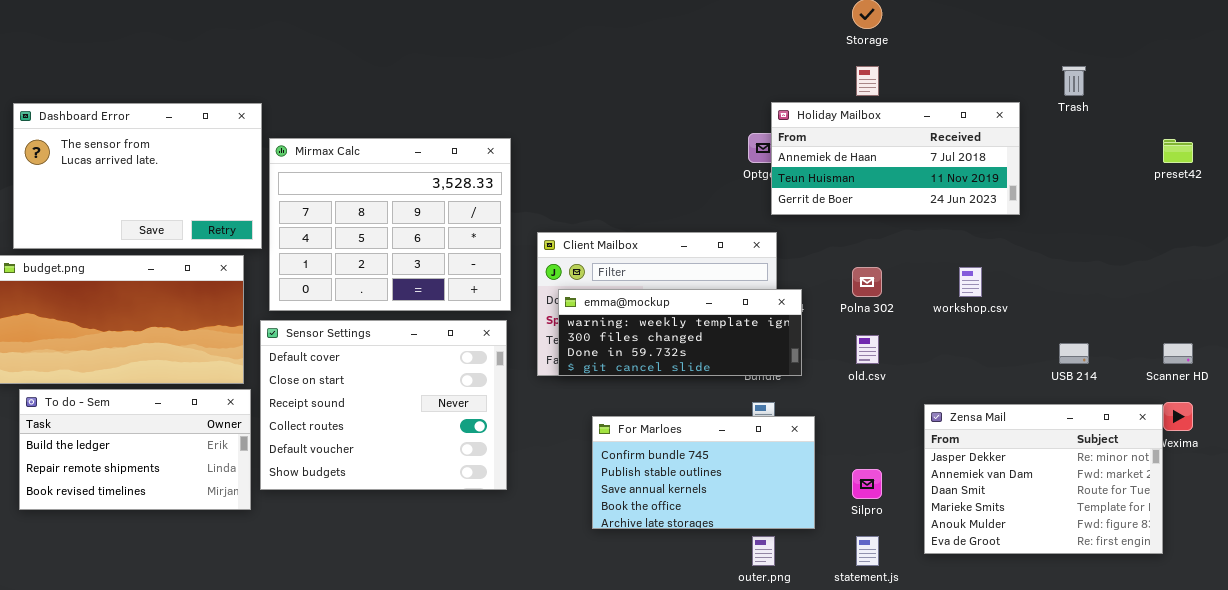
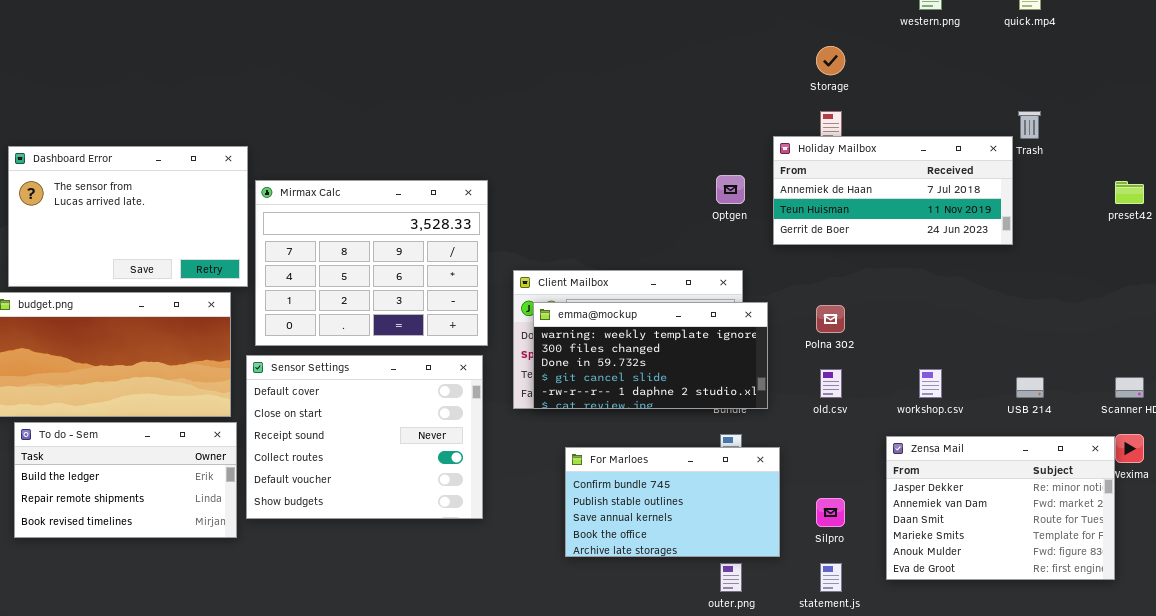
Holiday Mailbox: [771,102,1020,215] -> [773,136,1013,245], moved
workshop.csv: [959,267,982,297] -> [919,369,942,398], moved
emma@mockup: [558,289,802,376] -> [533,302,768,409], resized

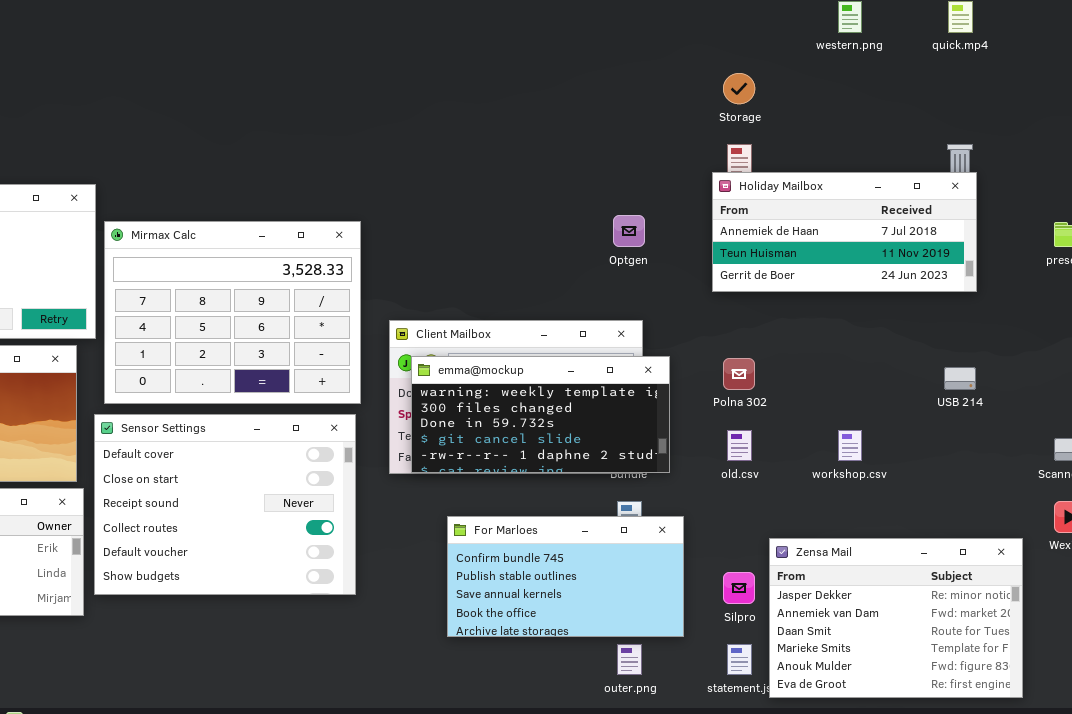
Holiday Mailbox: [773,136,1013,245] -> [712,172,977,292], moved
USB 214: [1016,377,1044,398] -> [944,367,976,390], moved
Zensa Mail: [886,436,1115,580] -> [769,538,1023,698], moved

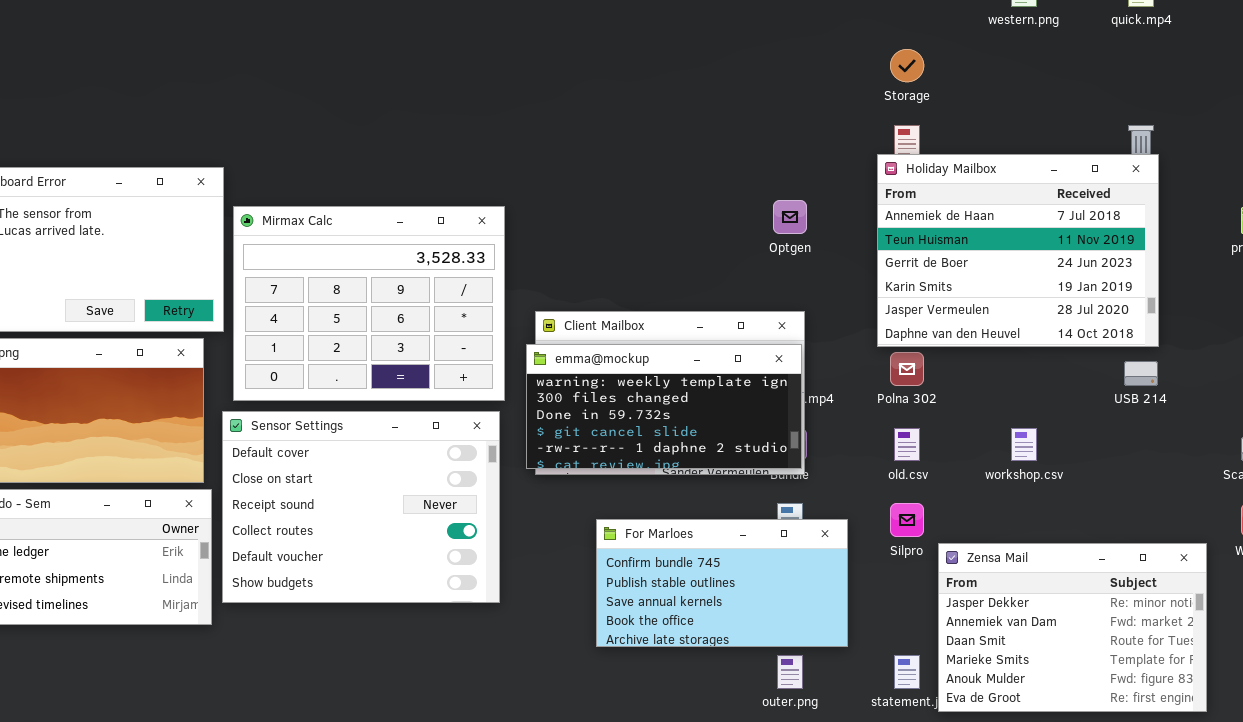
Holiday Mailbox: [712,172,977,292] -> [877,154,1159,347], resized
emma@mockup: [411,356,670,473] -> [526,344,802,469], moved
Silpro: [723,572,755,604] -> [890,503,924,537], moved

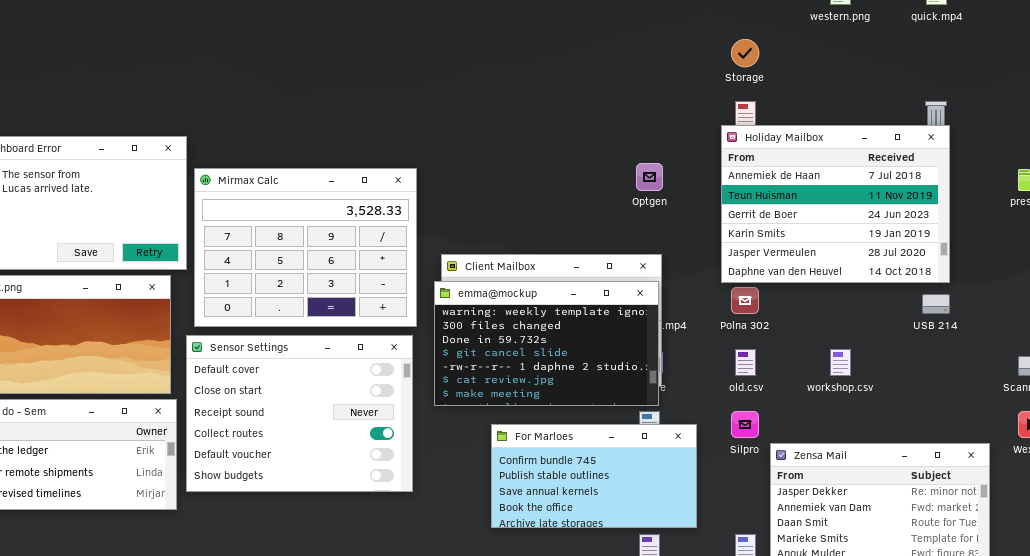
emma@mockup: [526,344,802,469] -> [434,281,659,406], resized

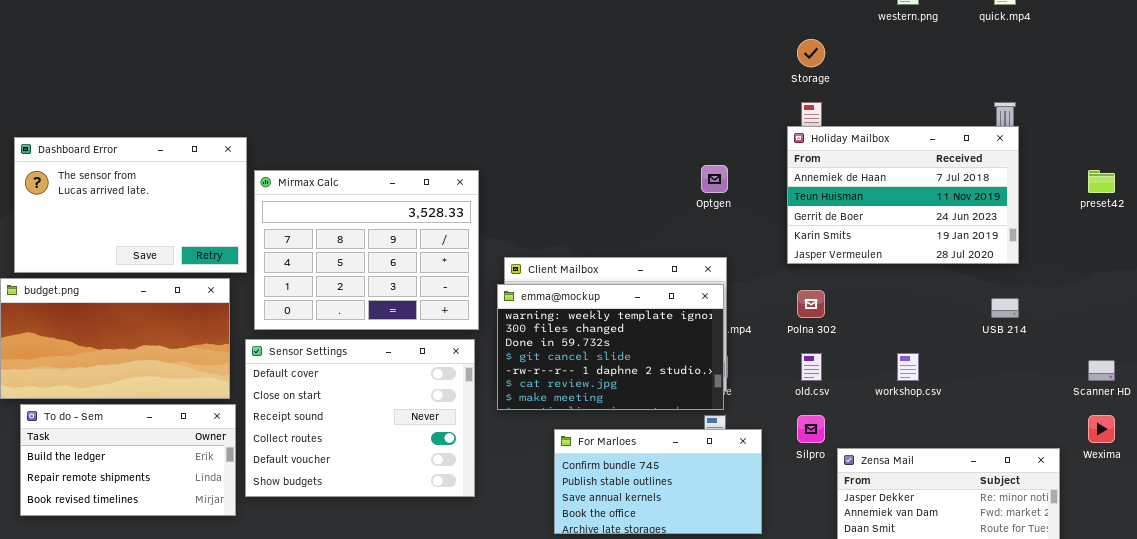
Holiday Mailbox: [721,125,950,283] -> [787,126,1019,264], resized

